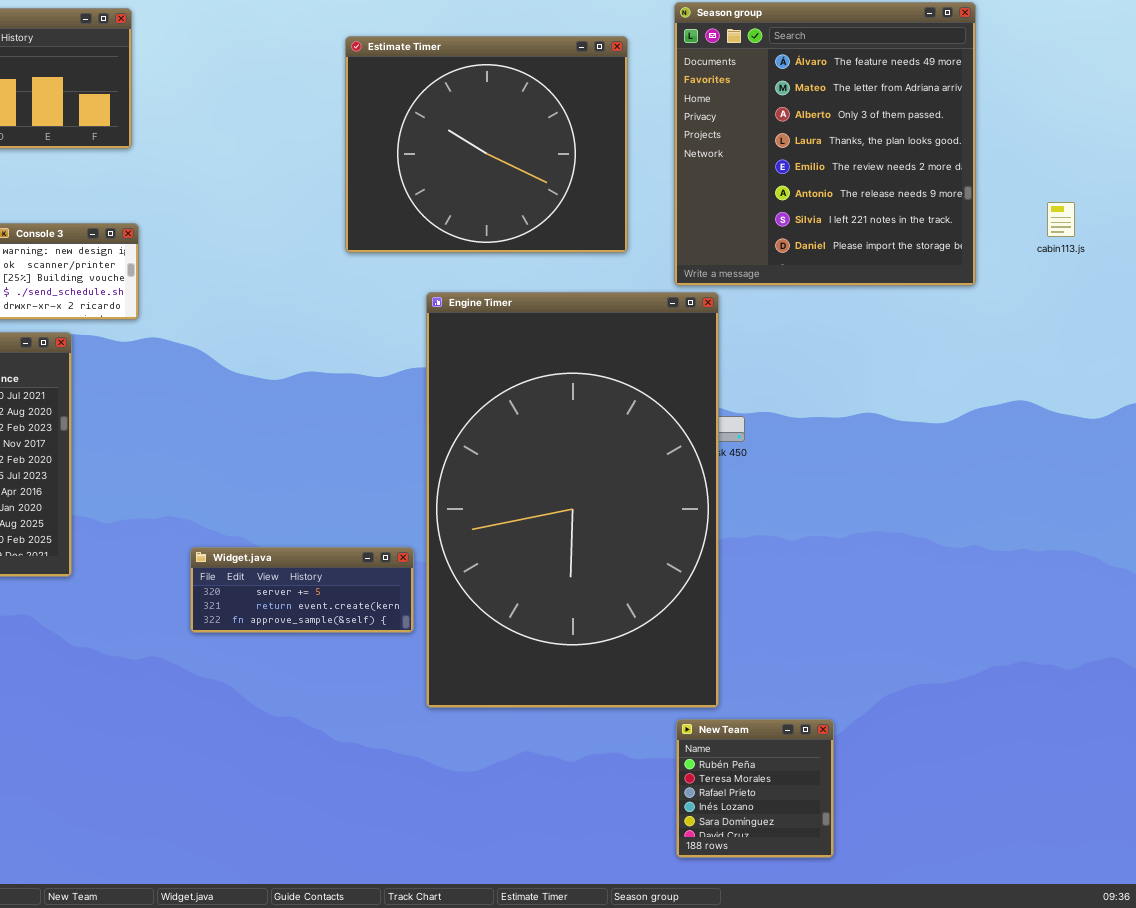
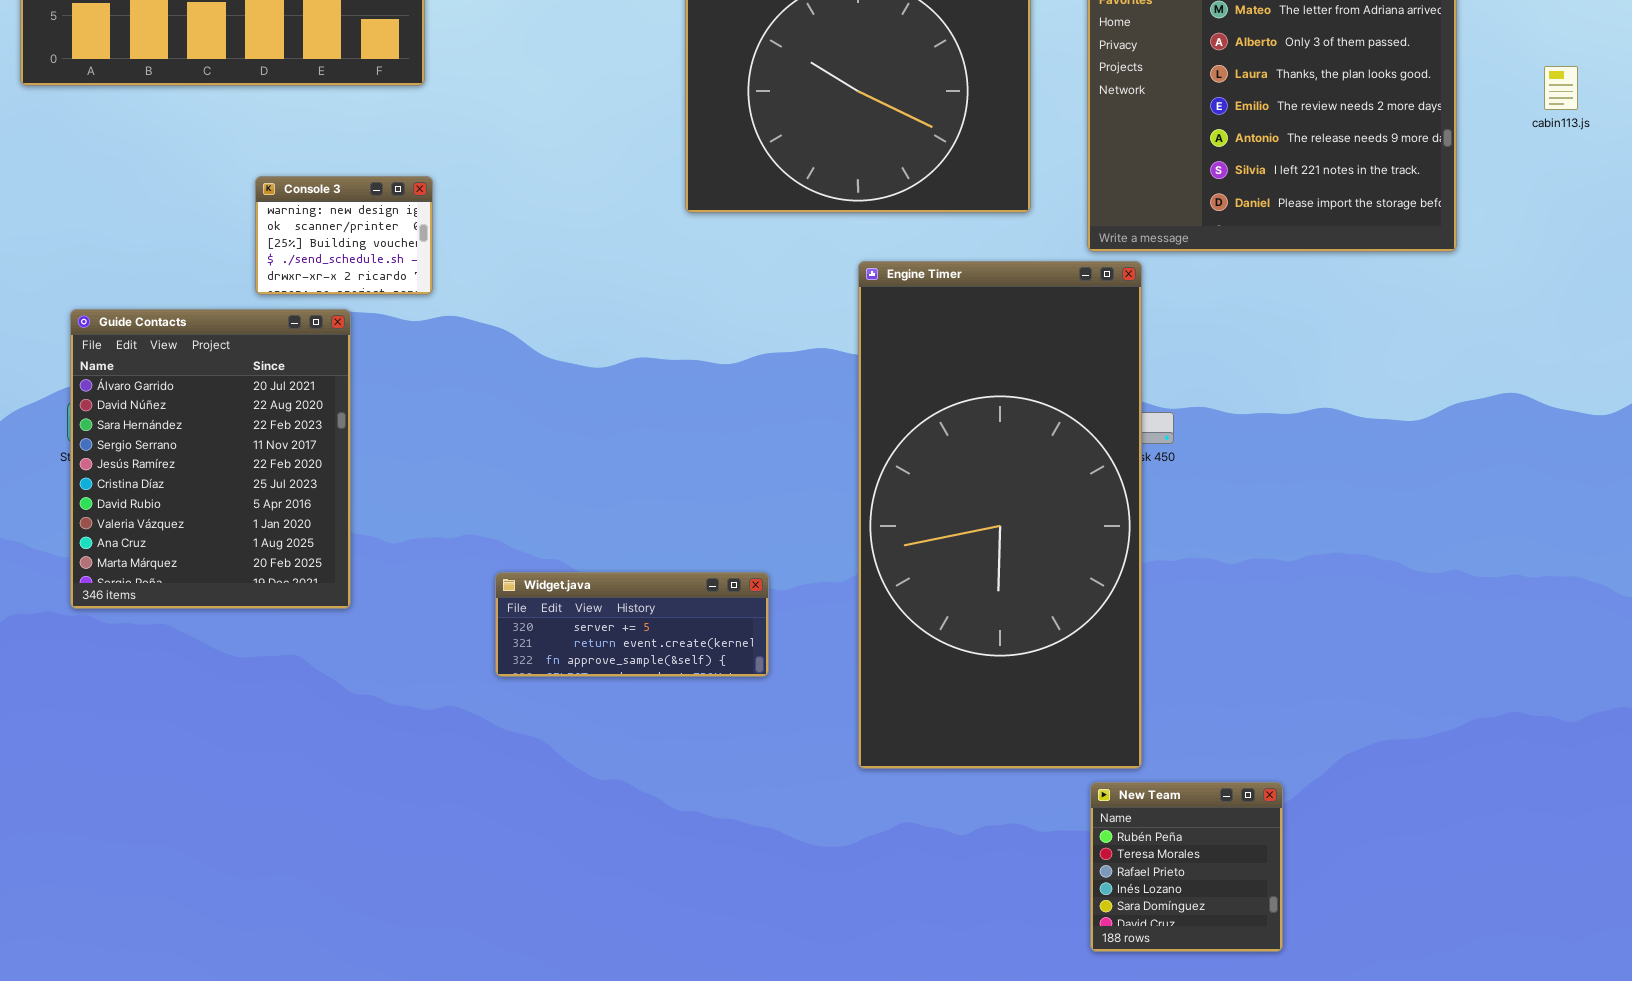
cabin113.js: [1047,202,1075,237] -> [1544,66,1578,110], moved
Engine Timer: [426,292,719,708] -> [858,261,1142,769], resized

